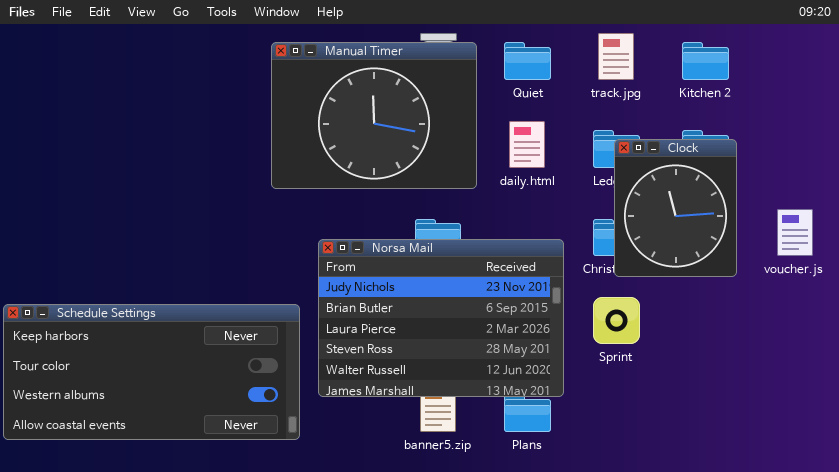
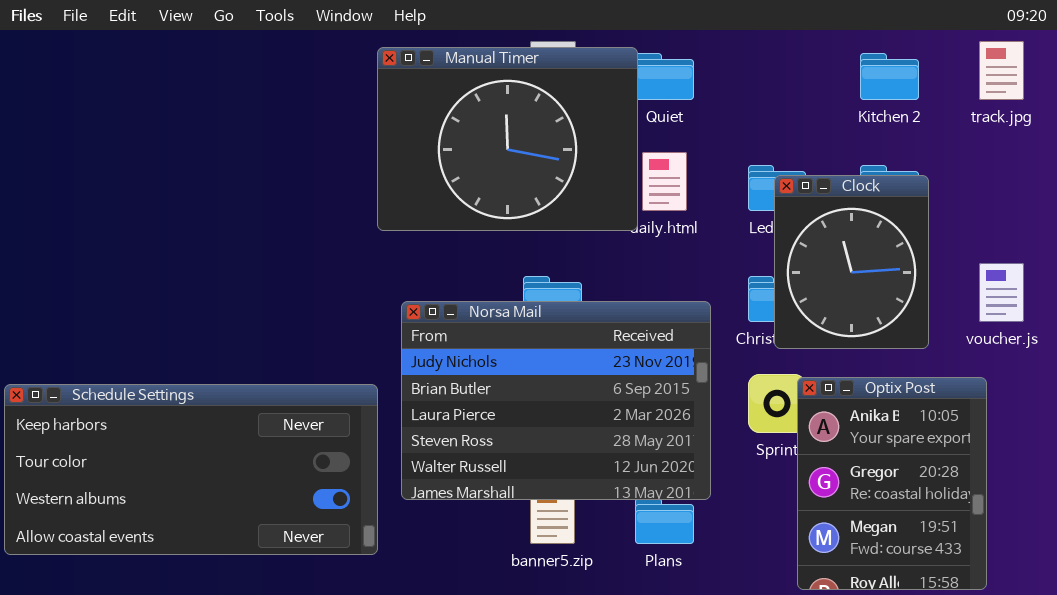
track.jpg: [598,33,634,80] -> [979,41,1024,100], moved
Manual Timer: [271,42,477,189] -> [377,47,638,231], moved
Optix Post: none -> [797,377,987,590], opened

